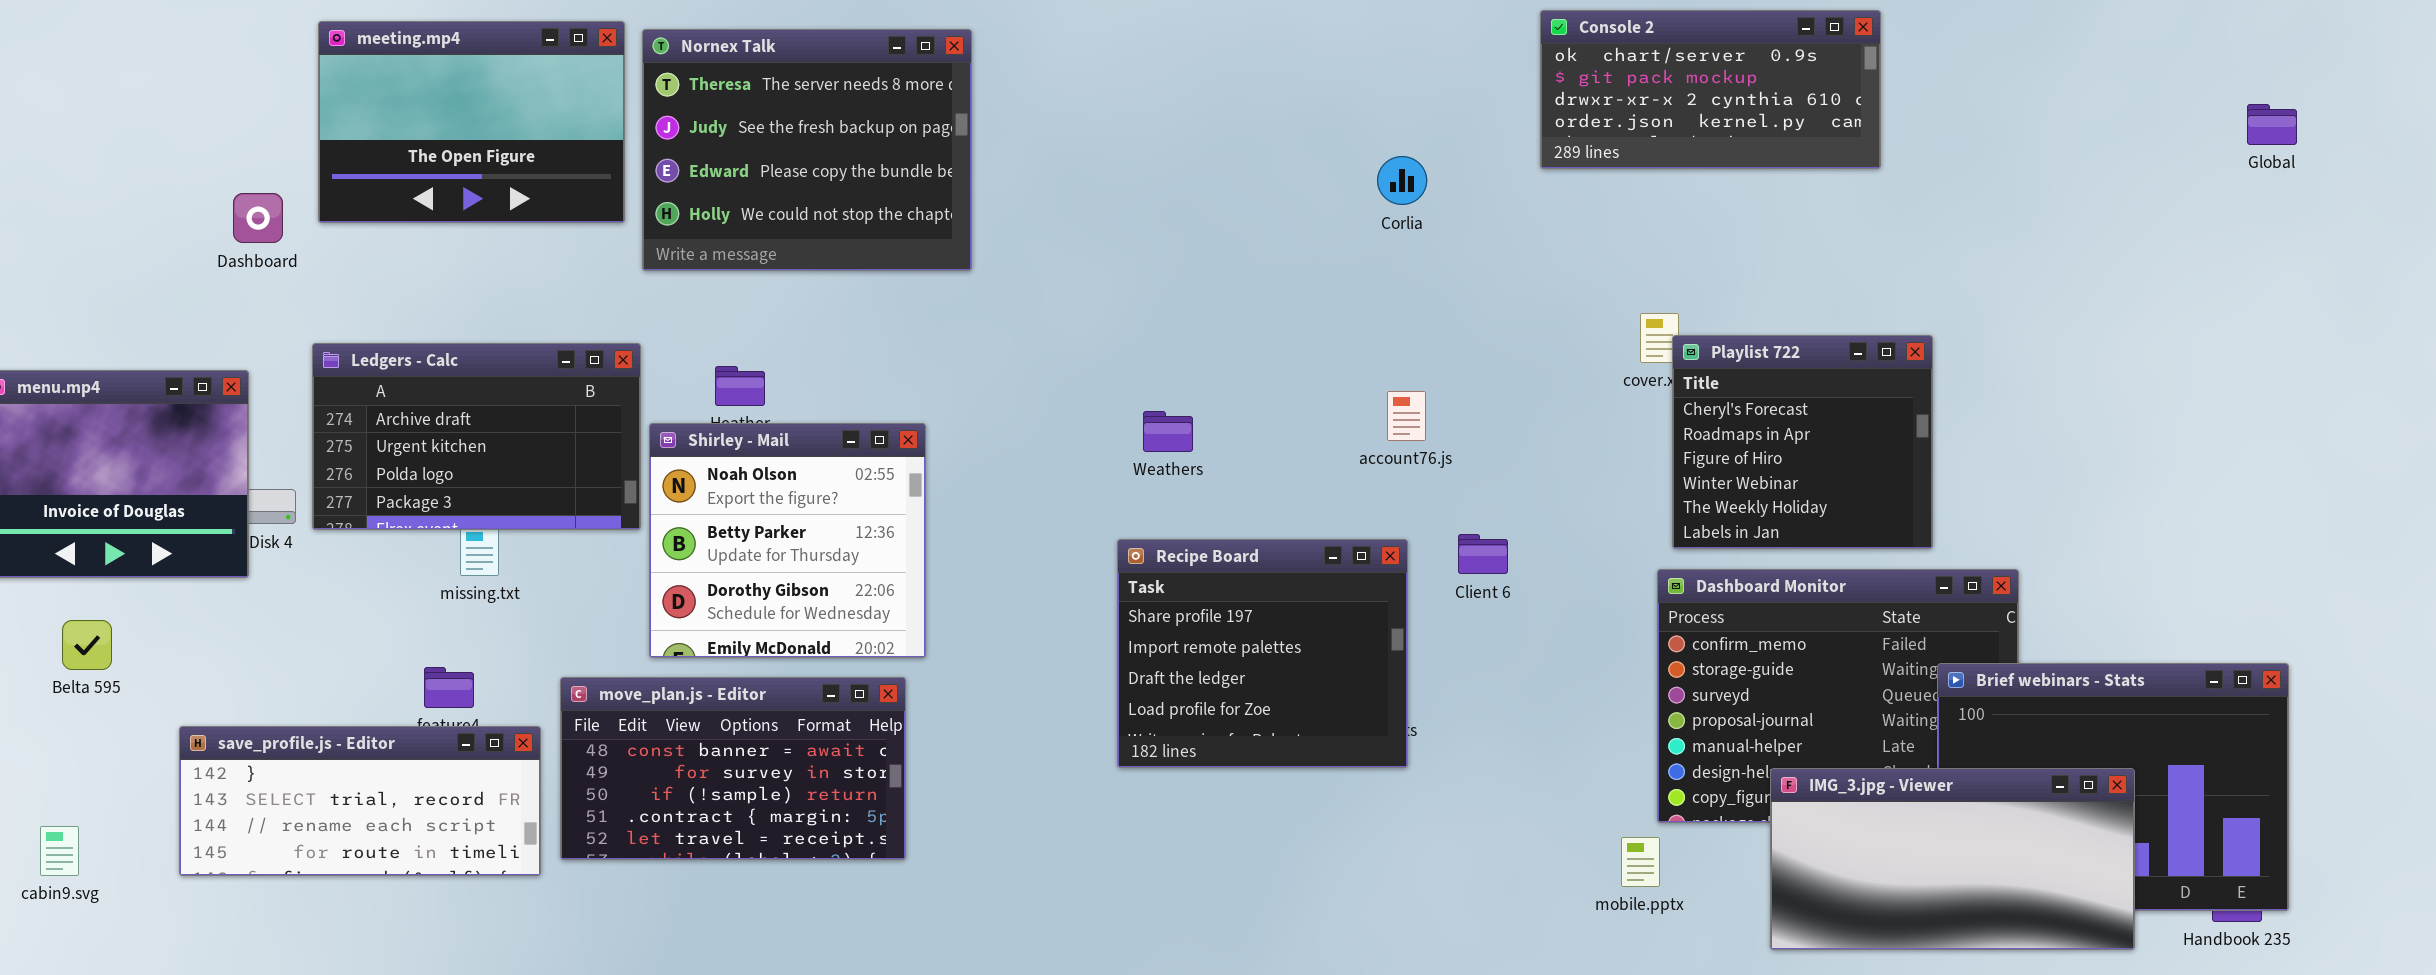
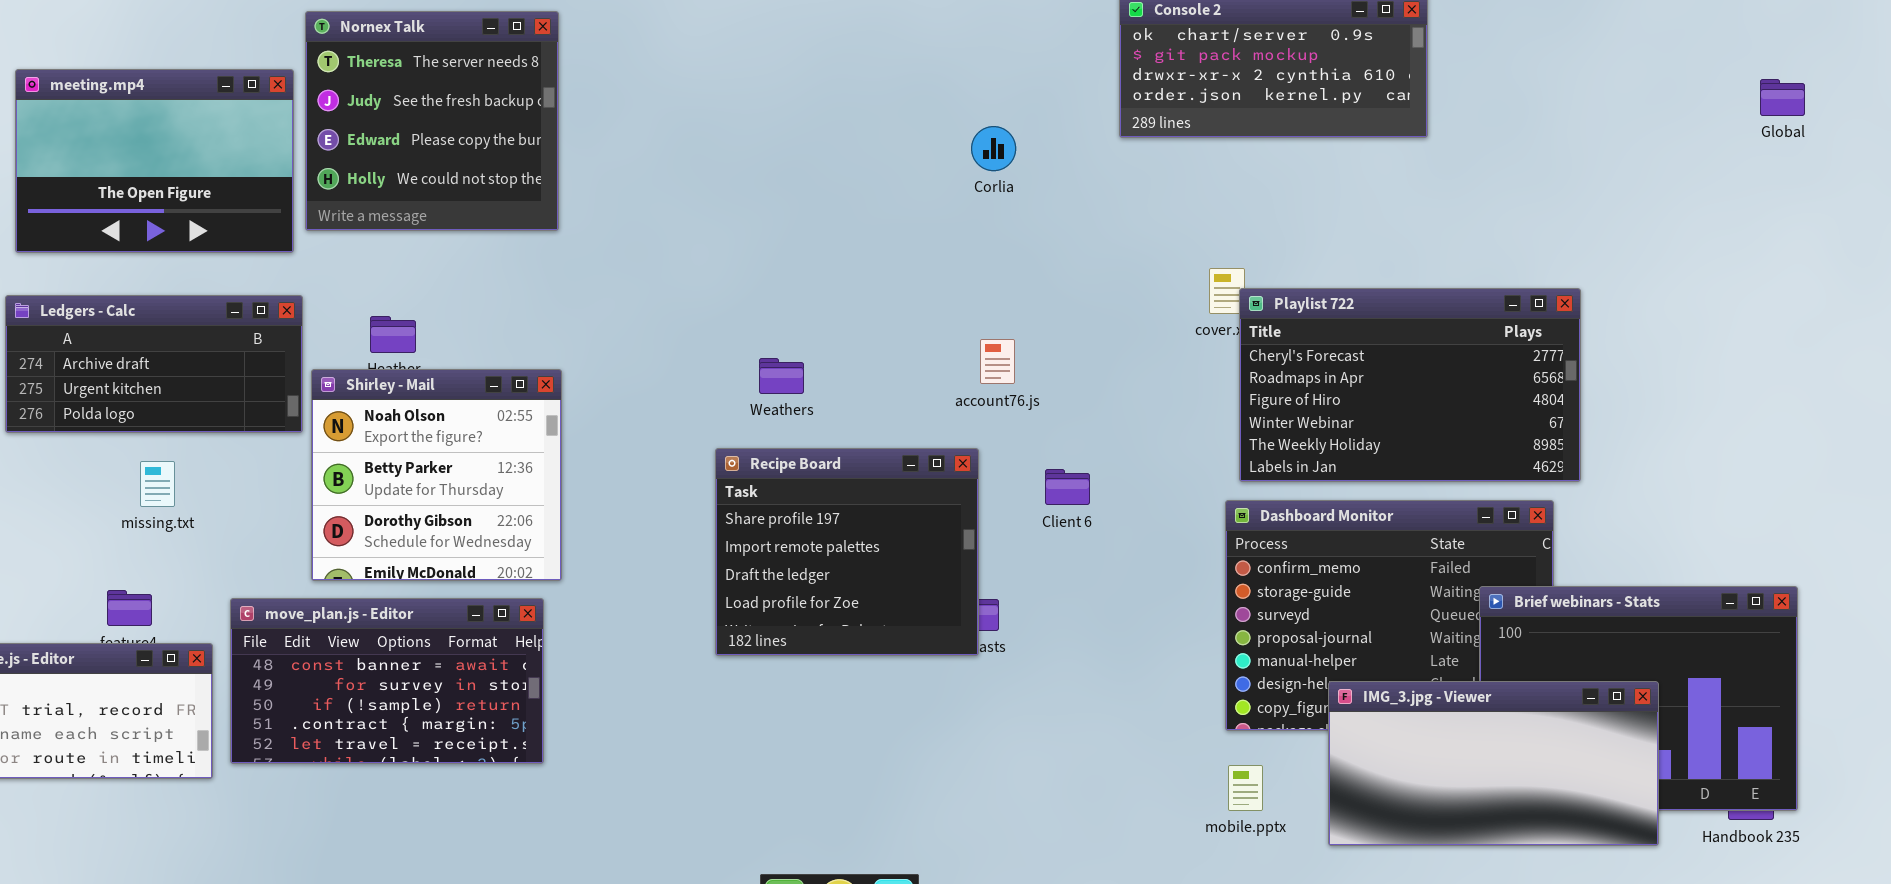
meeting.mp4: [318,21,625,223] -> [15,69,294,253], moved
Nornex Talk: [642,29,972,271] -> [305,11,559,231], resized
Playlist 722: [1672,335,1933,549] -> [1239,288,1581,482], resized
Ledgers - Calc: [312,343,641,530] -> [5,295,303,433], resized
Recipe Board: [1117,539,1408,768] -> [715,448,979,656], moved
mobile.pptx: [1621,837,1660,887] -> [1228,765,1263,811], moved

